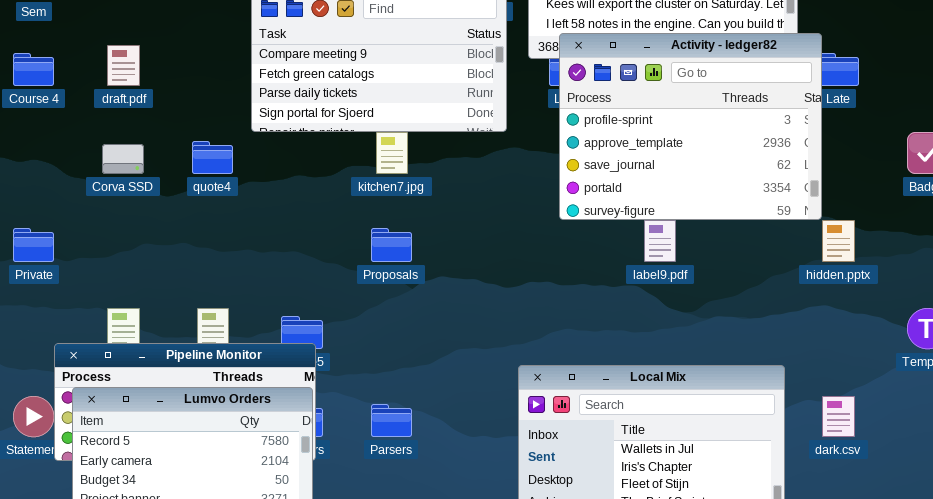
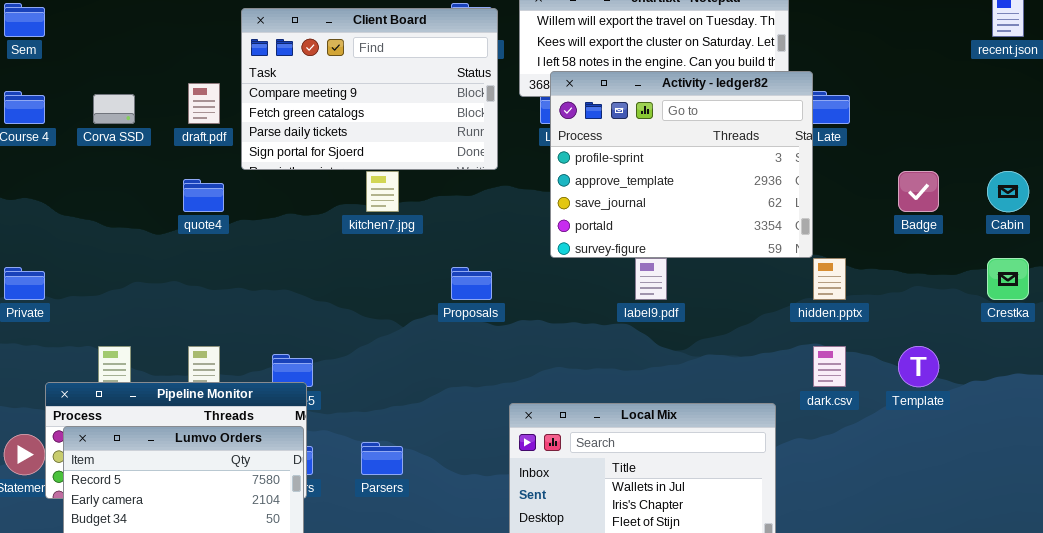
draft.pdf: [107,45,140,86] -> [188,83,220,124], moved
Corva SSD: [102,144,144,174] -> [93,94,135,124], moved
Proposals: [371,228,412,262] -> [451,267,492,300], moved
dark.csv: [822,396,855,437] -> [813,346,846,387], moved

